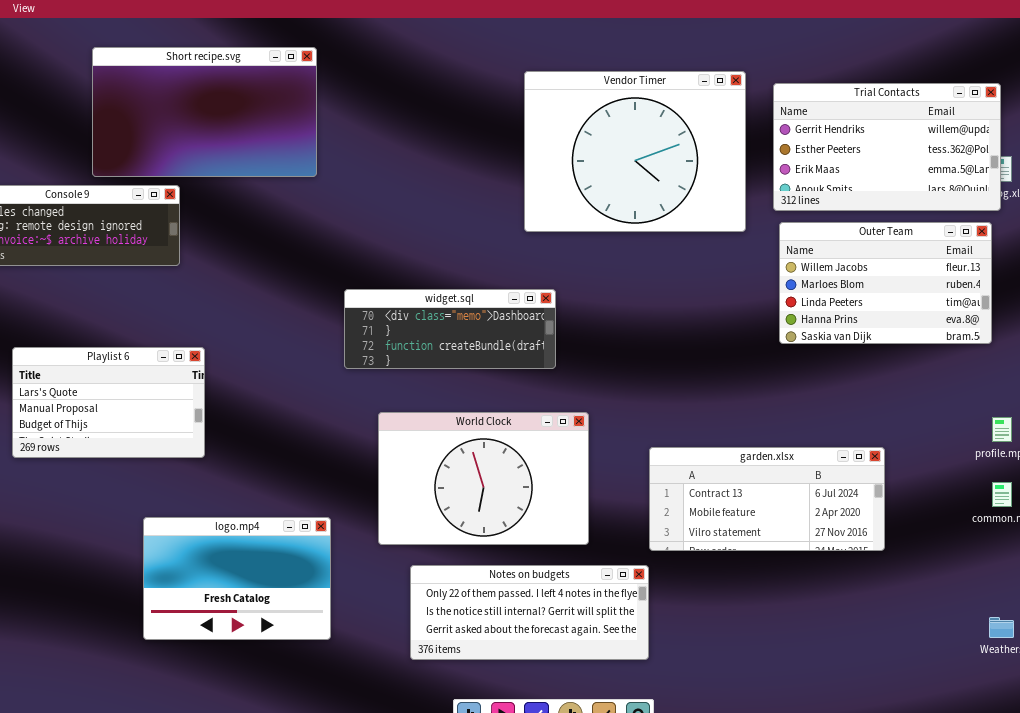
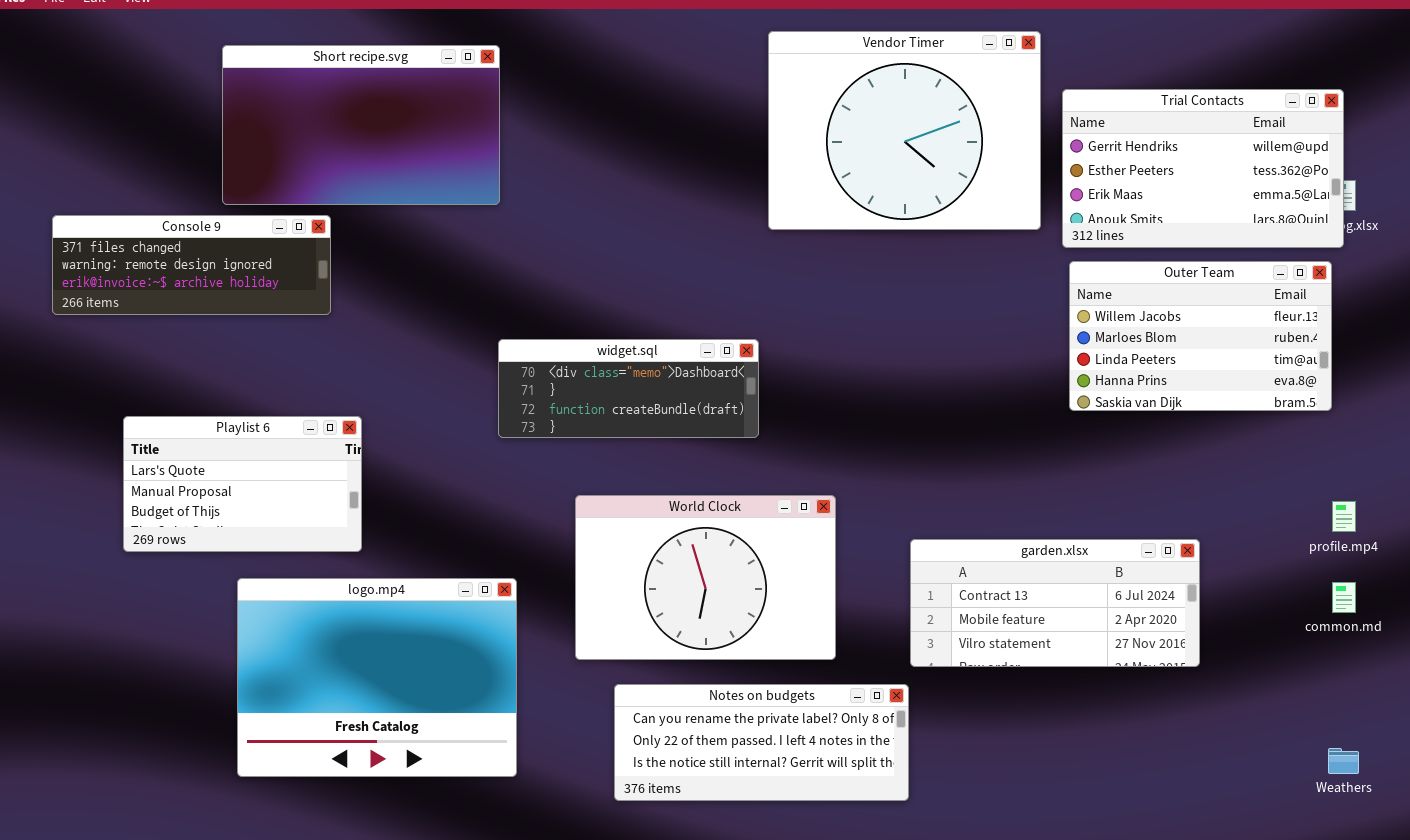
Vendor Timer: [524,71,746,232] -> [768,31,1041,230], moved
widget.sql: [344,289,556,369] -> [498,339,759,438], moved
logo.mp4: [143,517,331,640] -> [237,578,517,777], resized
Notes on budgets: [410,565,649,660] -> [614,684,909,801], scrolled up 1 row

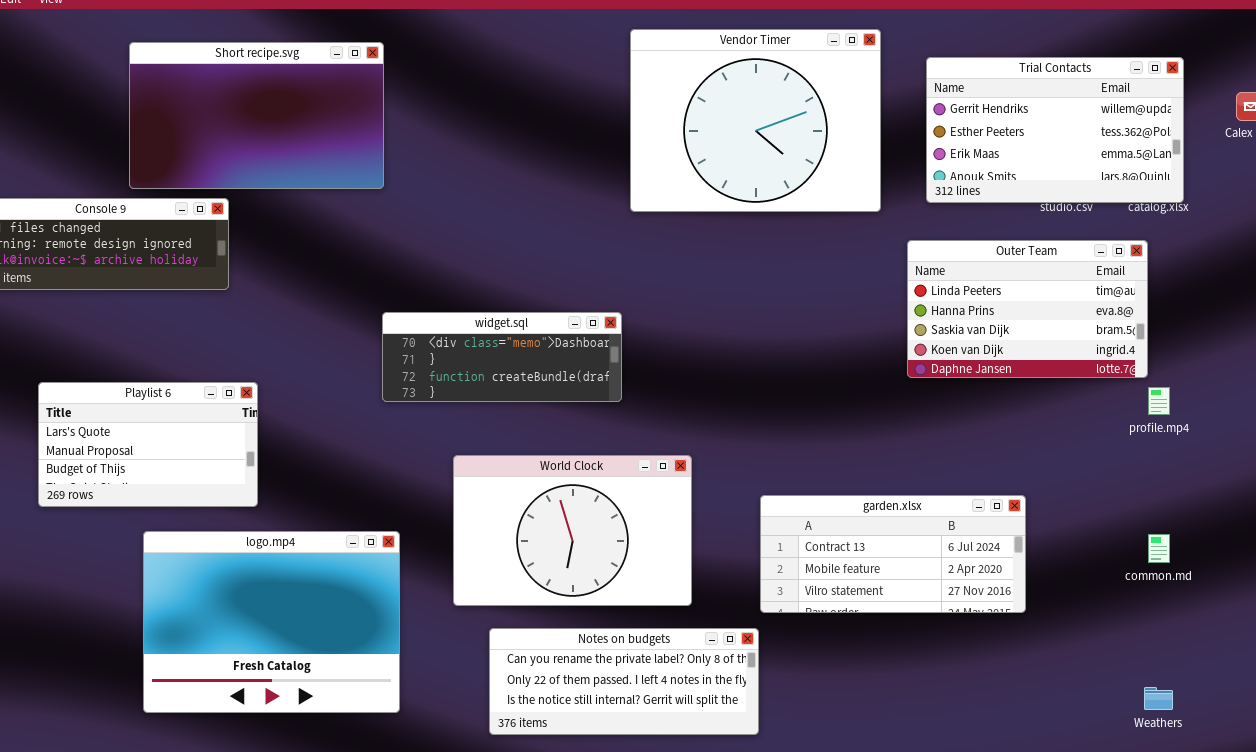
Trial Contacts: [1062,89,1344,248] -> [926,57,1184,203], moved
Outer Team: [1069,261,1332,411] -> [907,240,1148,378], scrolled down 2 rows
profile.mp4: [1332,501,1356,532] -> [1148,387,1170,415], moved

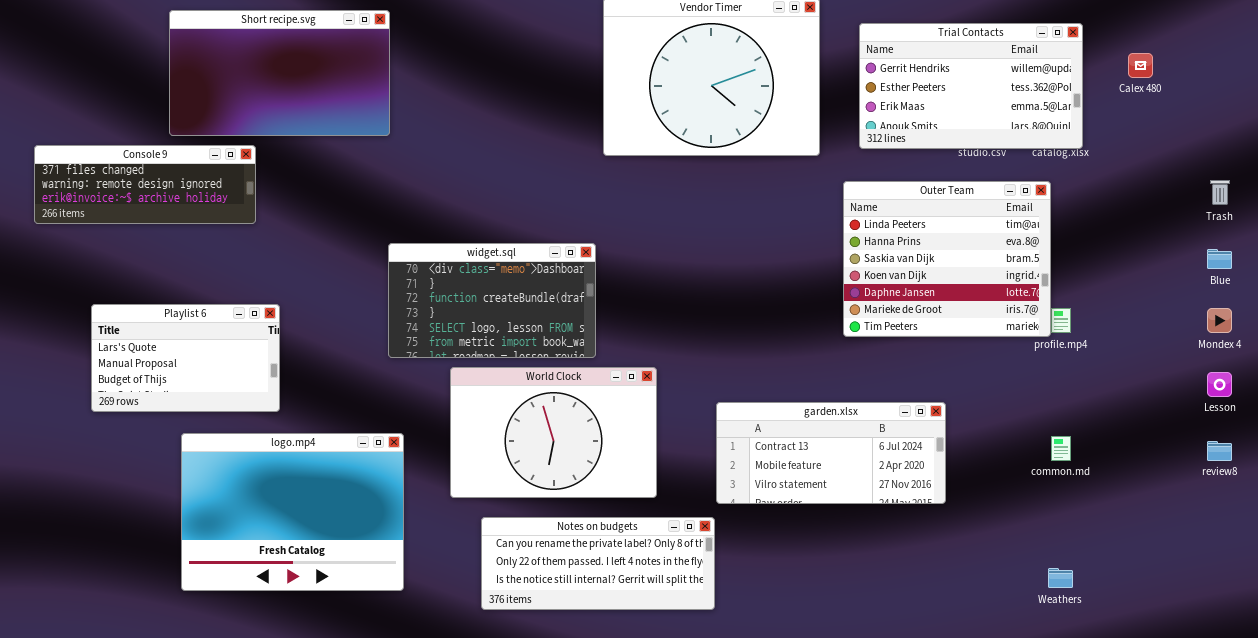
Outer Team: [907,240,1148,378] -> [843,181,1051,337], resized
widget.sql: [382,312,622,402] -> [388,243,596,358], resized

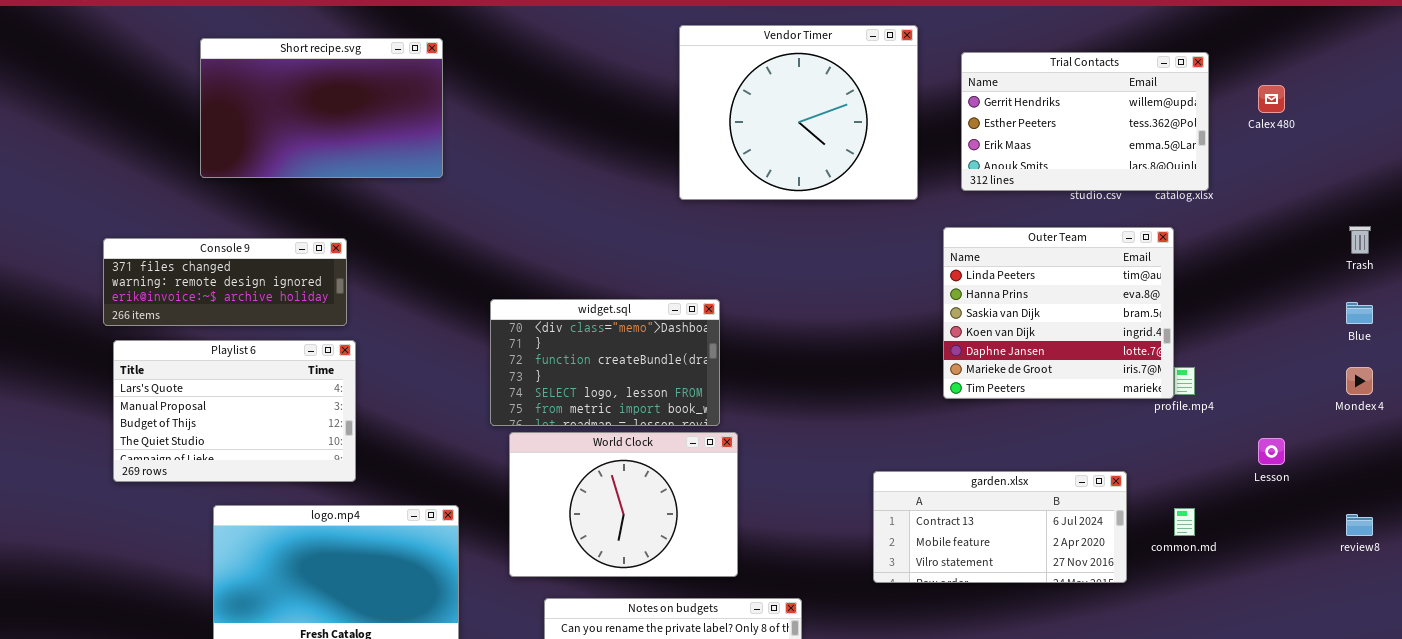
Console 9: [34,145,256,224] -> [103,238,347,326], moved
widget.sql: [388,243,596,358] -> [490,299,720,426], moved
Playlist 6: [91,304,280,412] -> [113,340,356,482], resized
Lesson: [1207,372,1232,397] -> [1258,438,1285,465], moved
garden.xlsx: [716,402,946,504] -> [873,471,1127,583], moved

